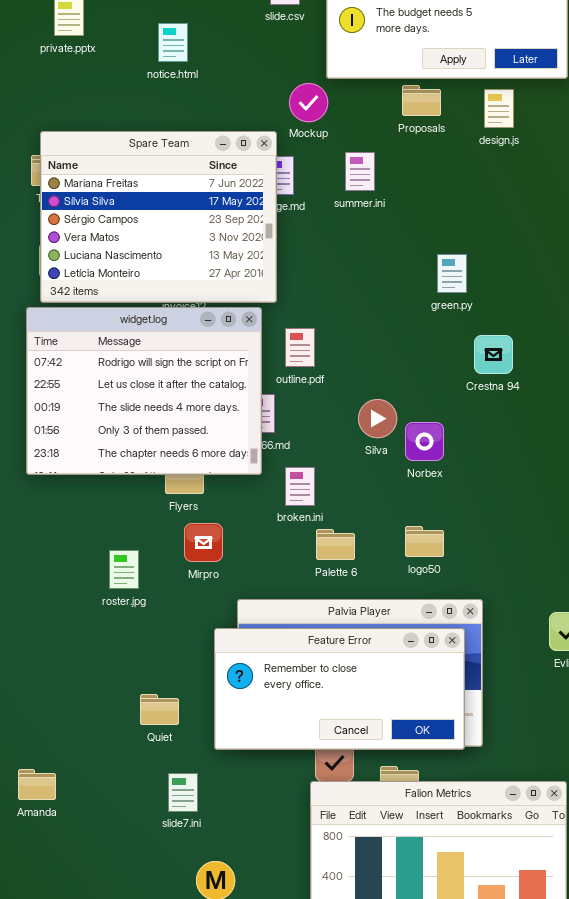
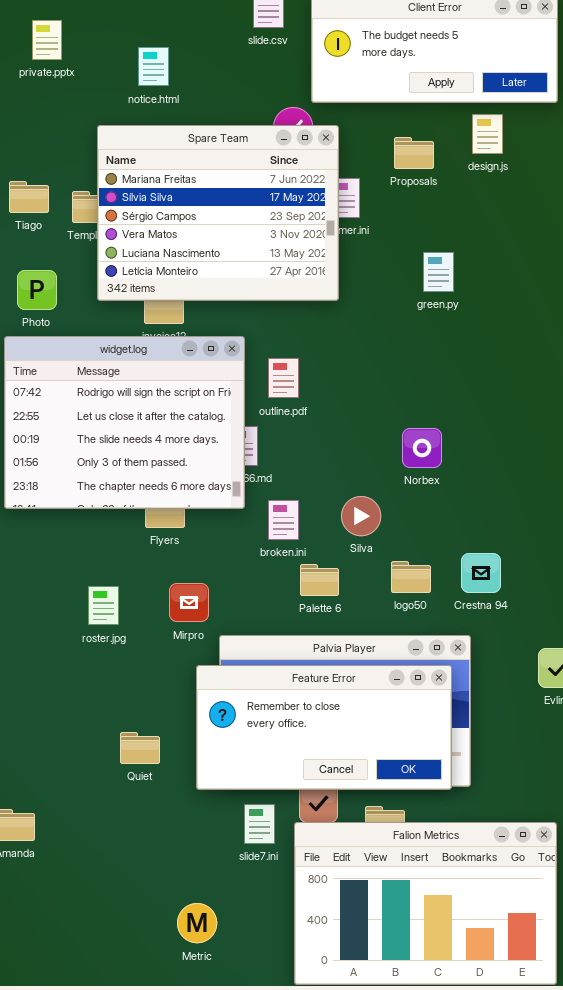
Proposals: [402,85,441,116] -> [394,137,434,169], moved
Spare Team: [40,131,277,303] -> [97,125,339,301], moved
green.py: [437,254,467,293] -> [423,252,454,292], moved
Crestna 94: [474,335,513,374] -> [461,553,501,593], moved
Silva: [358,399,397,438] -> [341,496,381,536], moved
Norbex: [405,422,444,461] -> [402,428,442,468], moved
Mirpro: [184,523,223,562] -> [169,583,209,622], moved
slide7.ini: [168,773,198,812] -> [244,804,275,844], moved

